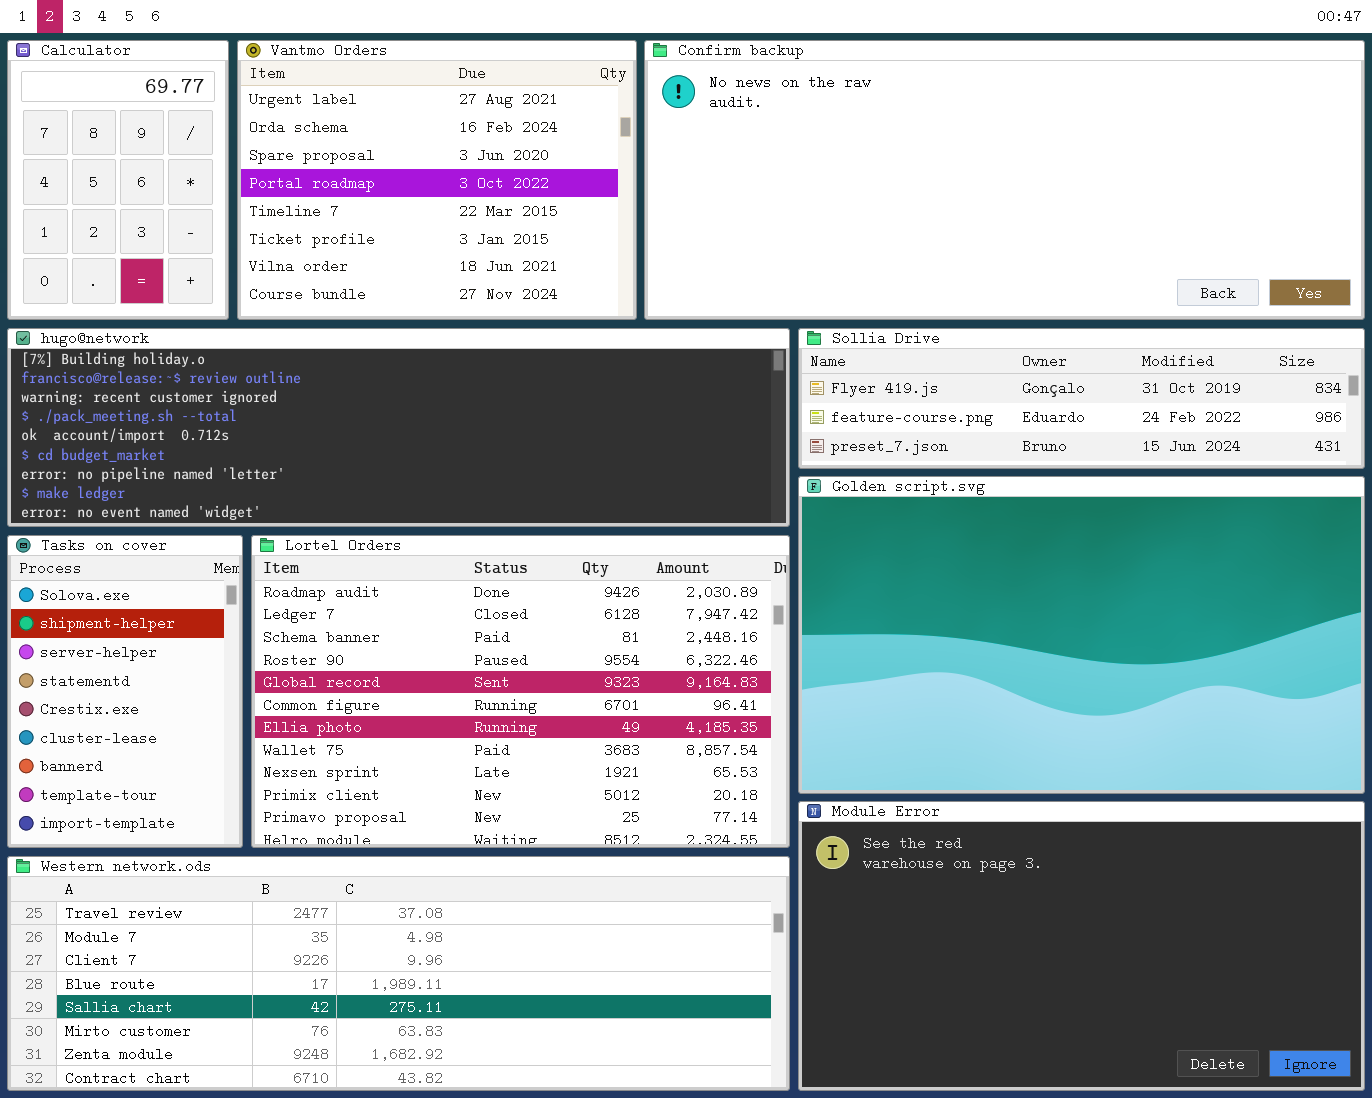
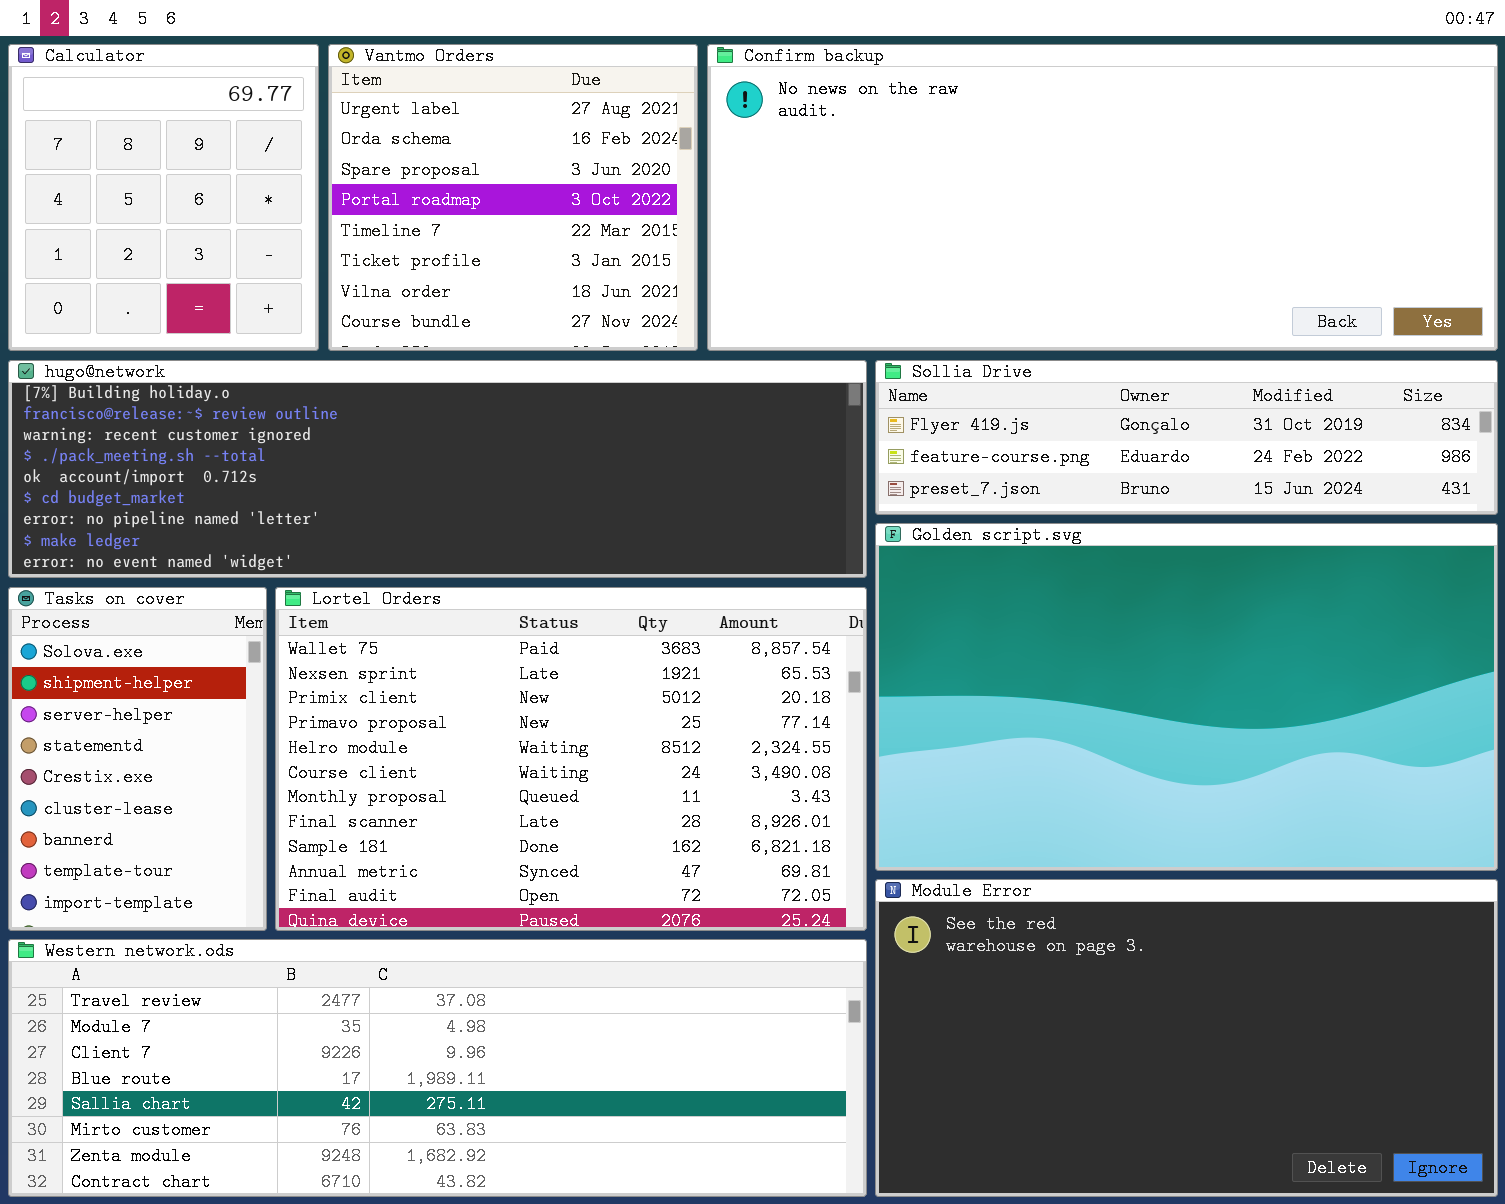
Calculator: [7,40,229,320] -> [8,44,319,351], resized
Vantmo Orders: [237,40,637,320] -> [328,44,698,351], resized
Lortel Orders: [251,535,790,848] -> [275,587,867,931], scrolled down 7 rows

